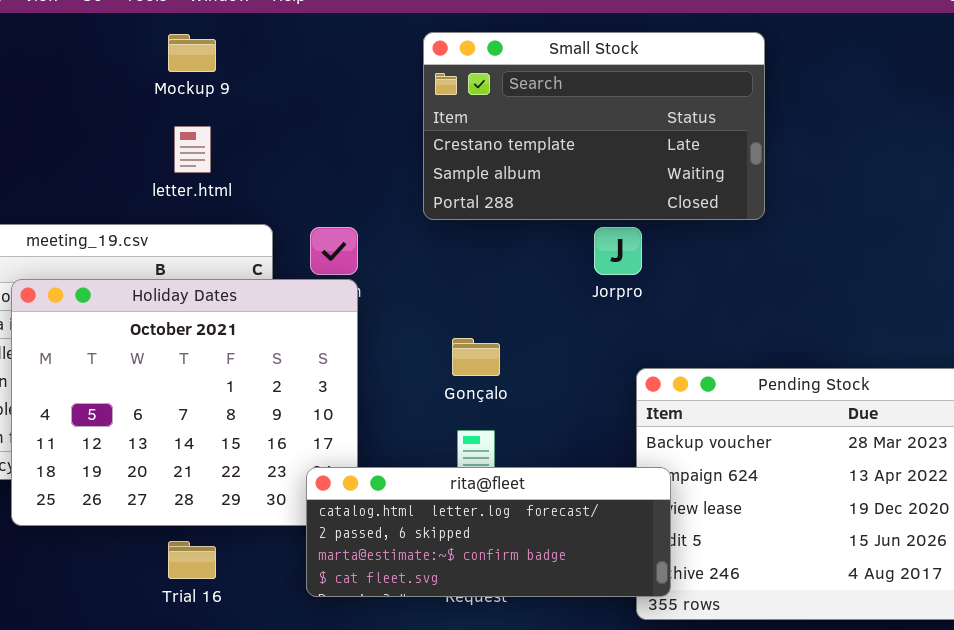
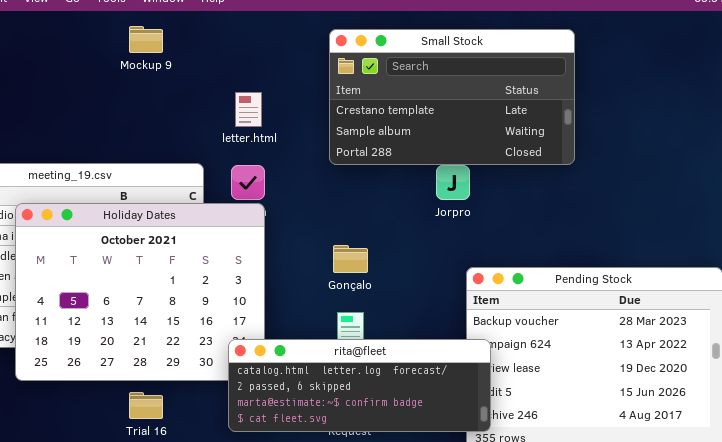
Small Stock: [423,32,765,220] -> [329,29,575,165], moved
letter.html: [174,126,211,173] -> [235,92,262,127], moved

